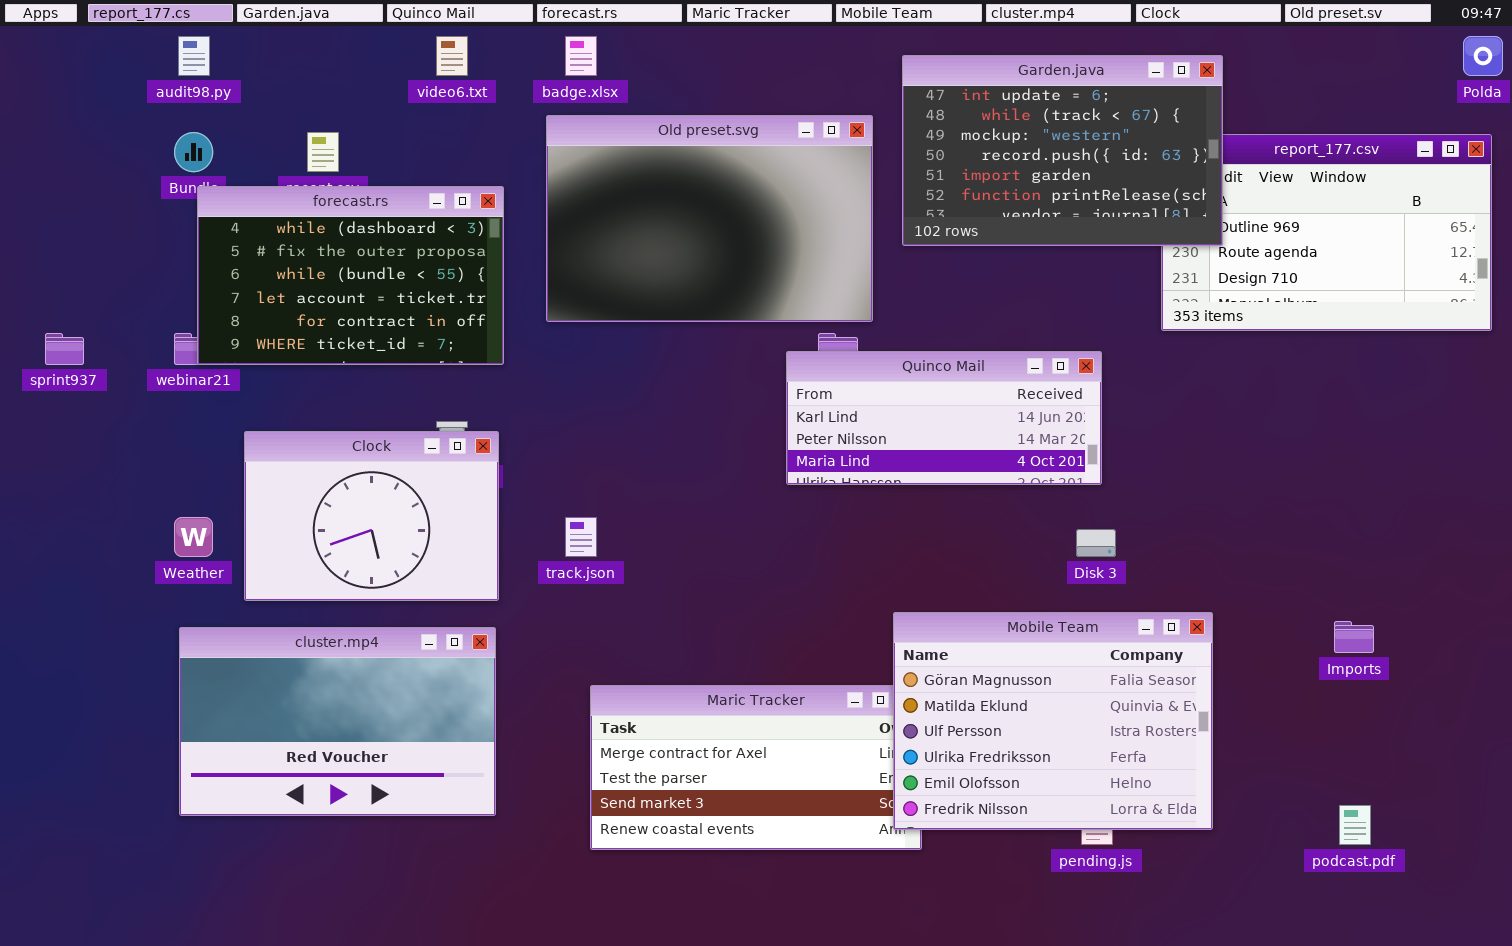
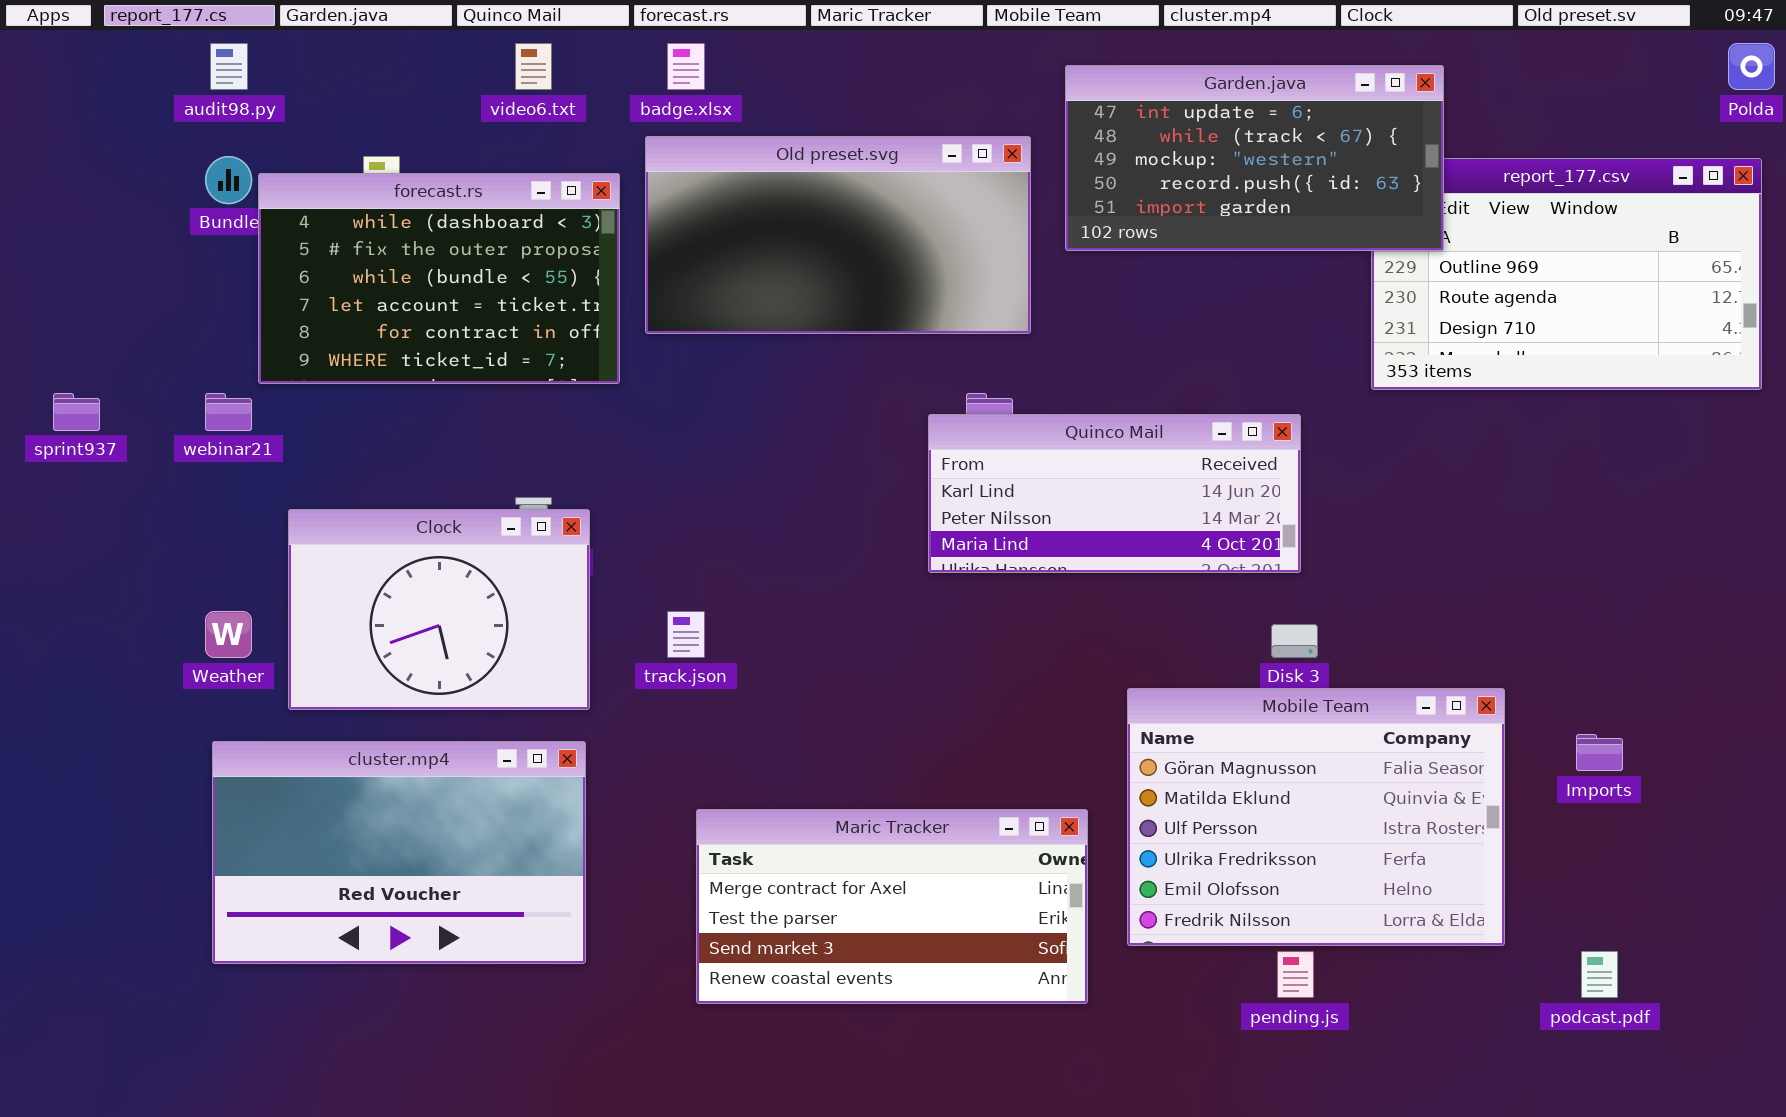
Garden.java: [902,55,1223,246] -> [1065,65,1444,251], resized
Old preset.svg: [546,115,873,322] -> [645,136,1031,334], resized
forecast.rs: [197,186,504,365] -> [258,173,620,384], moved
Mobile Team: [893,612,1213,830] -> [1127,688,1505,946], moved

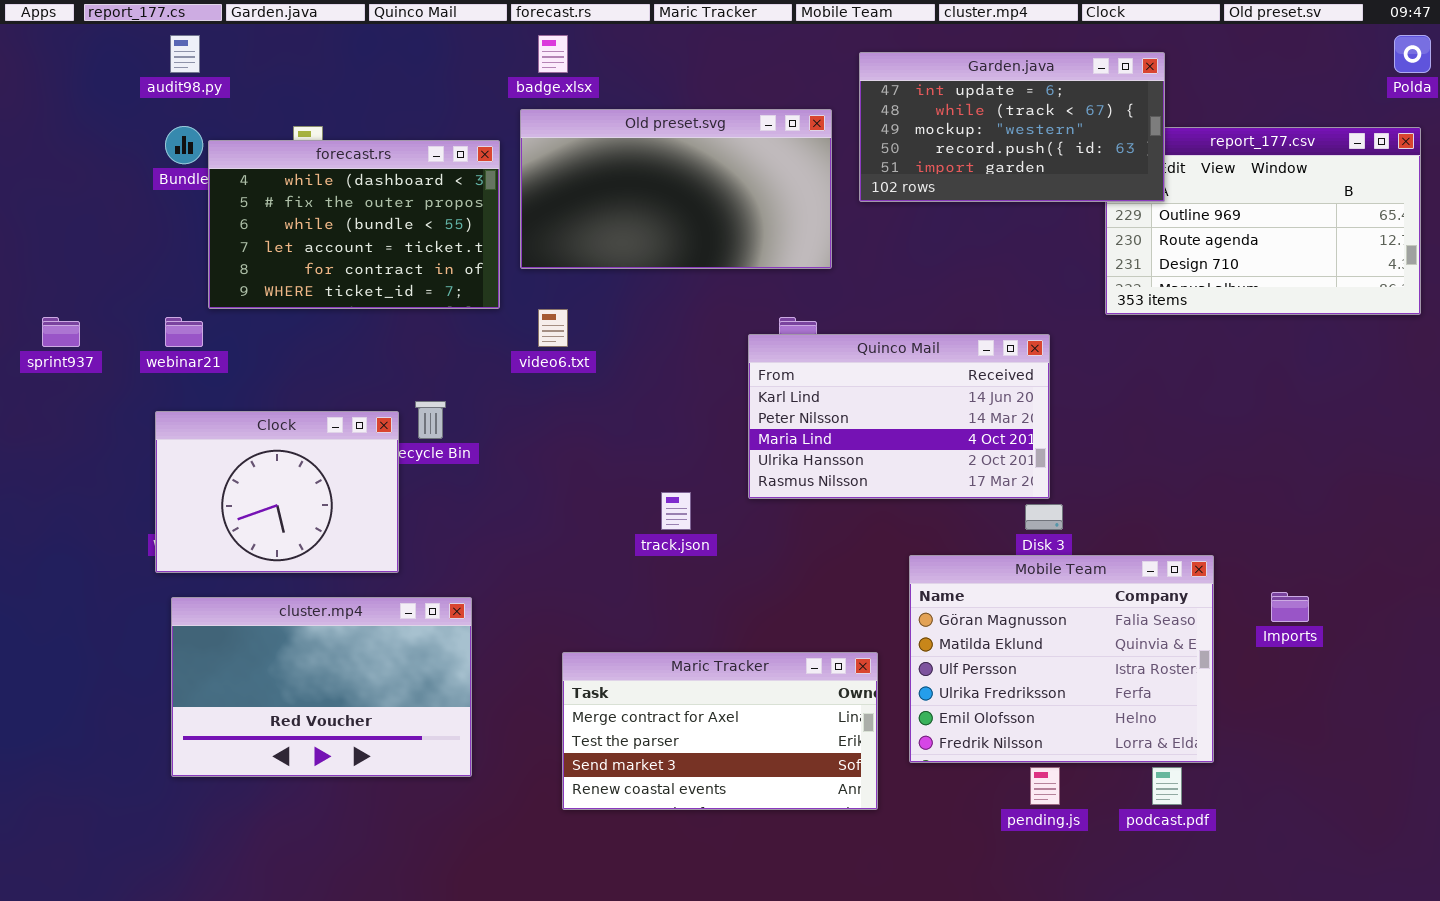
video6.txt: [515,43,552,90] -> [538,309,568,347], moved
Quinco Mail: [928,414,1301,573] -> [748,334,1050,499], resized
Clock: [288,509,590,710] -> [155,411,399,573], moved
track.json: [667,611,705,658] -> [661,492,691,530], moved
podcast.pdf: [1581,951,1618,998] -> [1152,767,1182,805], moved

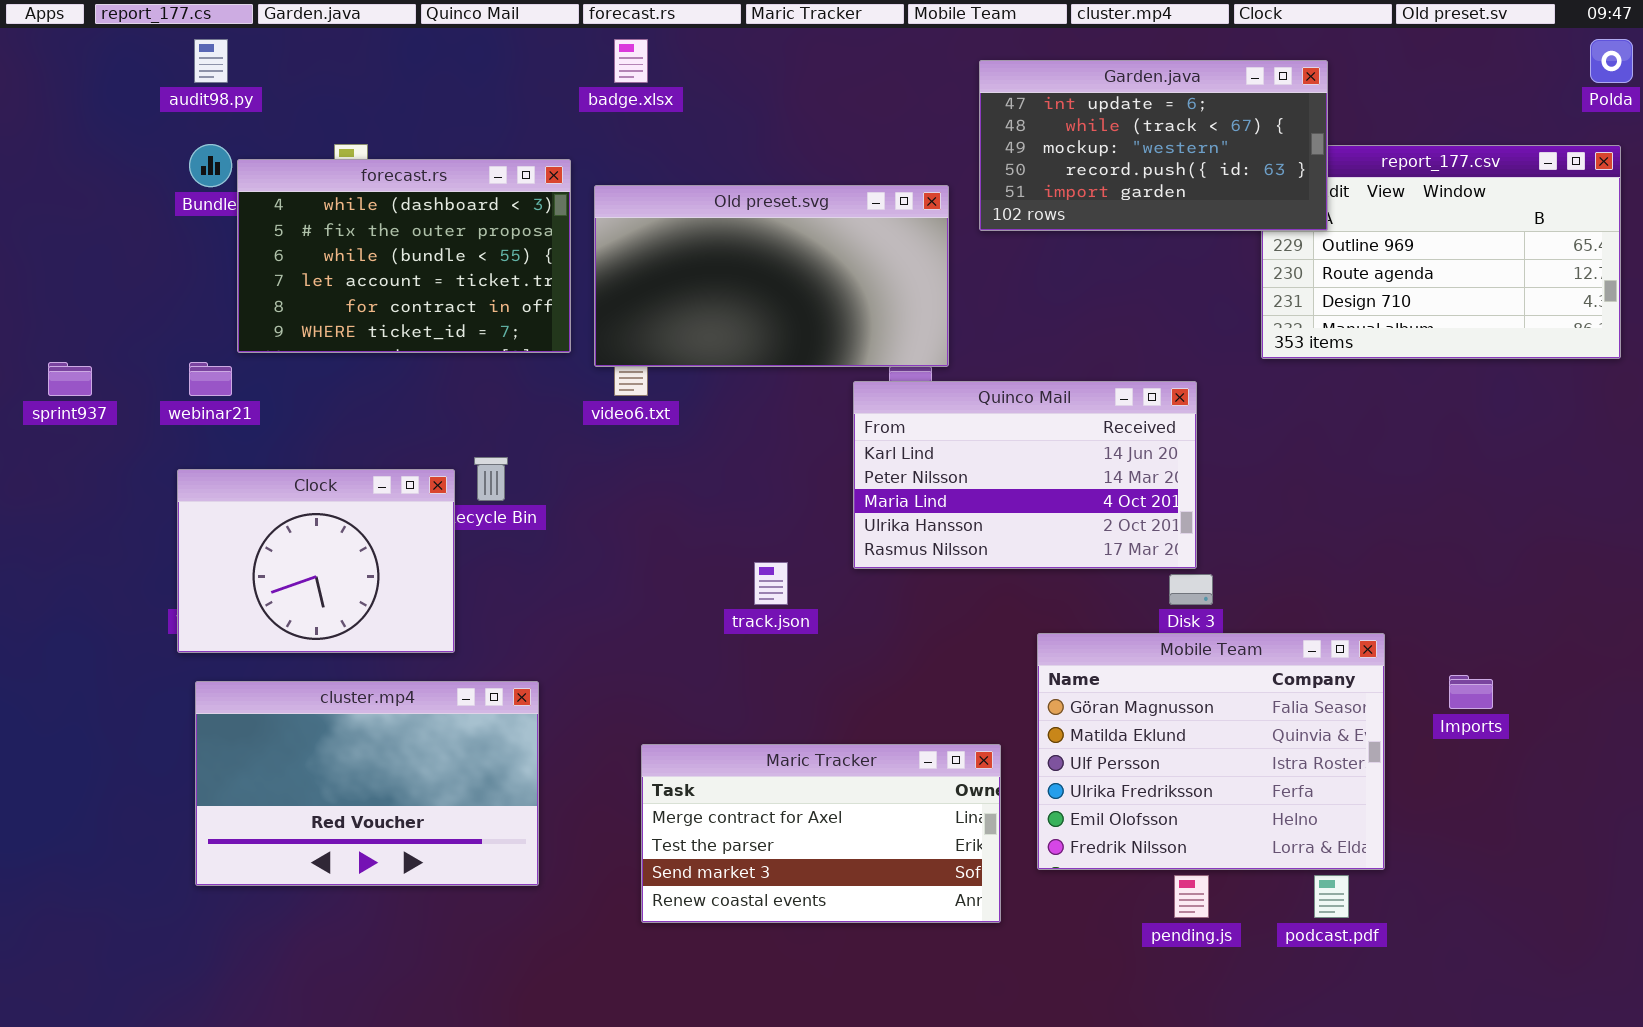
Old preset.svg: [520,109,832,269] -> [594,185,949,367], moved

